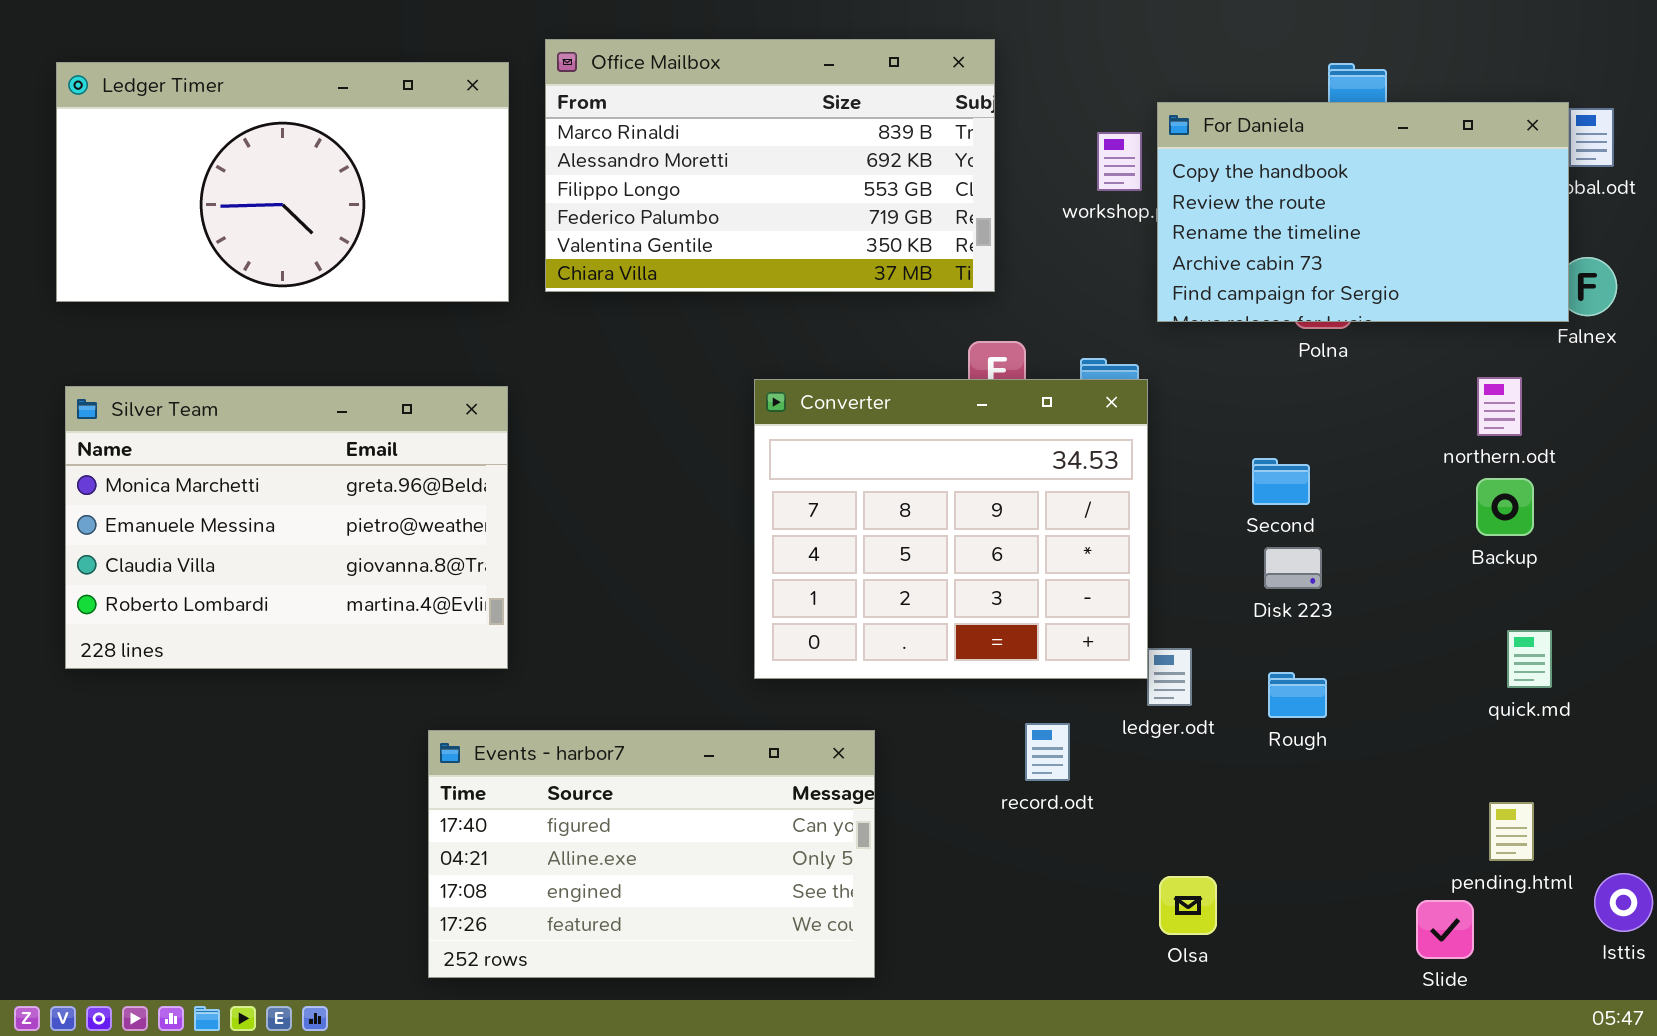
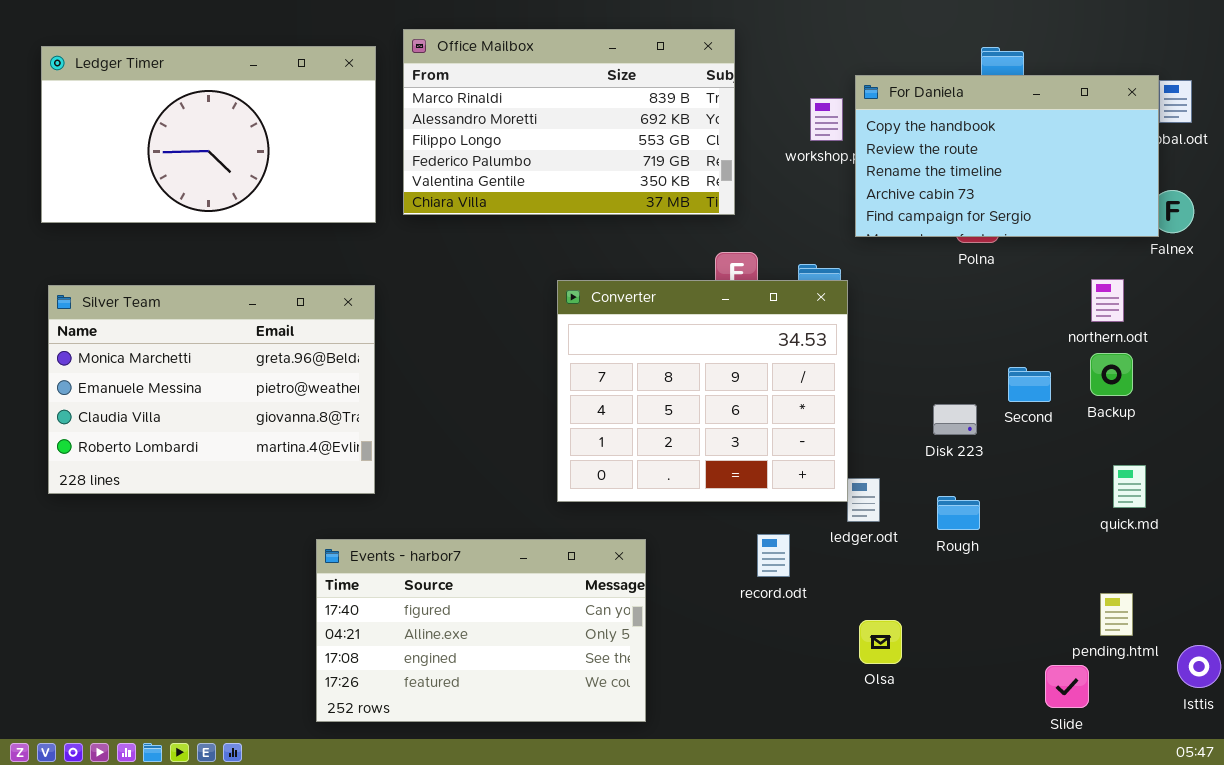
Second: [1252,458,1310,505] -> [1008,367,1051,402], moved
Olsa: [1159,876,1217,935] -> [859,620,902,664], moved

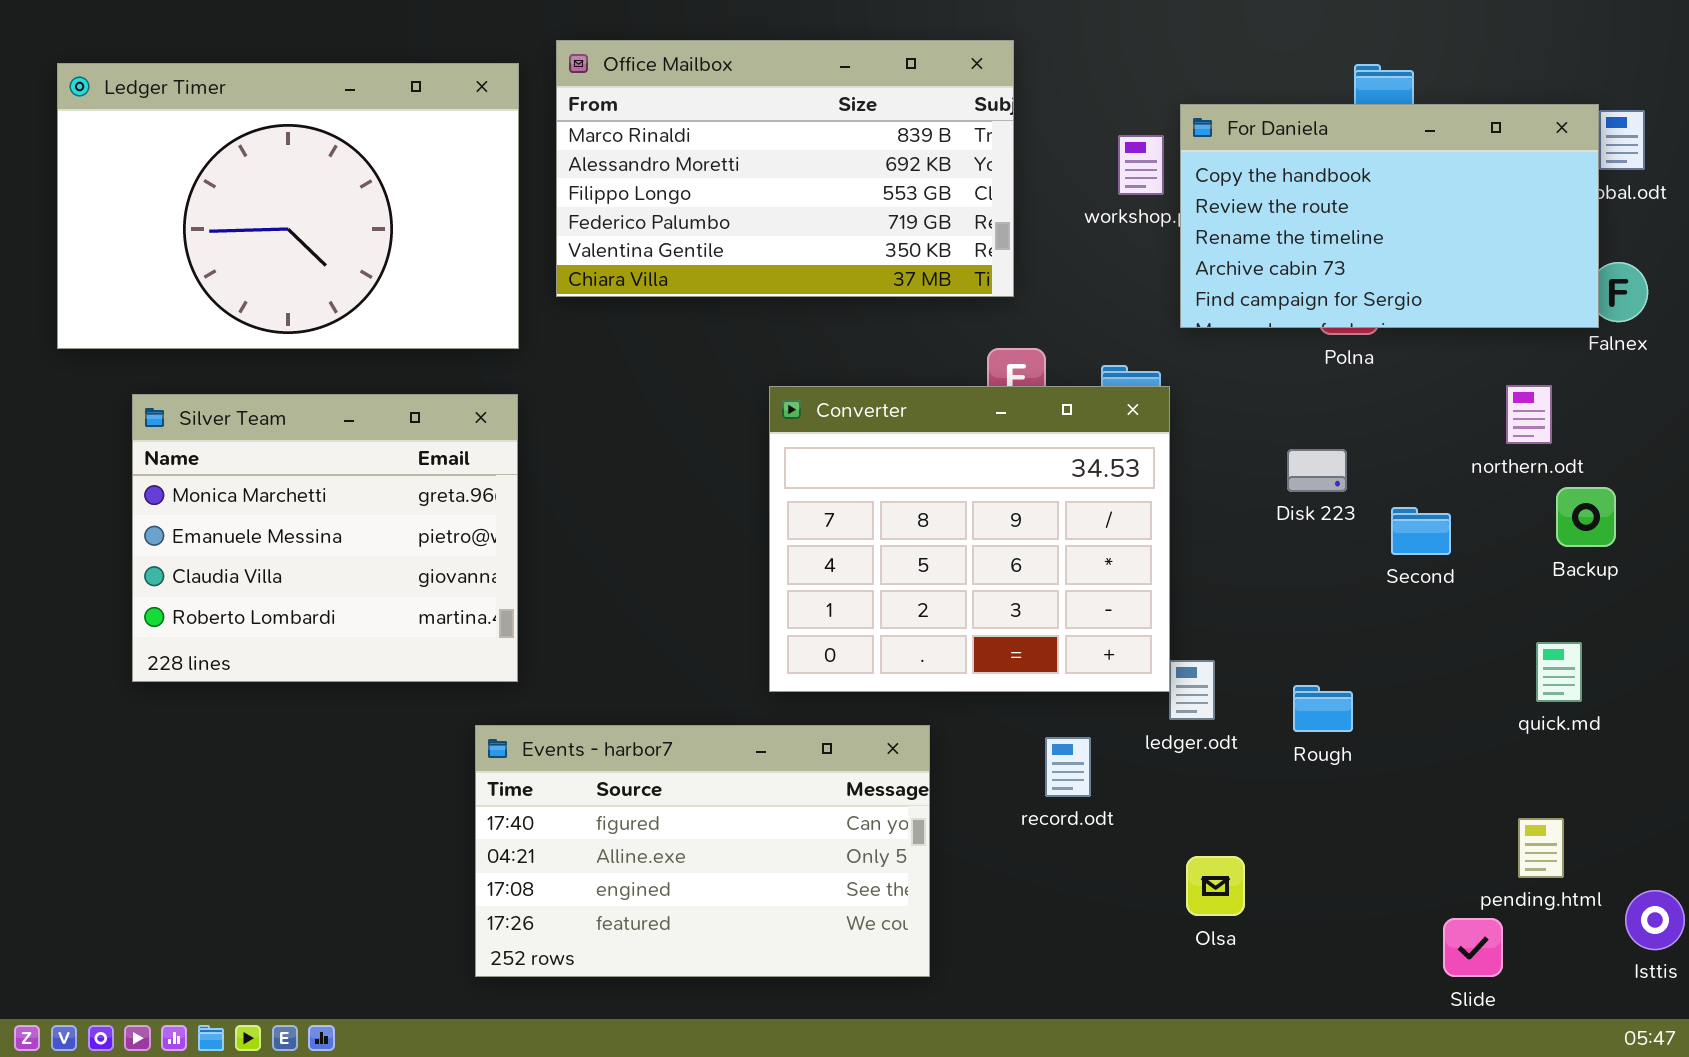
Ledger Timer: [41,46,376,223] -> [57,63,519,349], resized
Silver Team: [48,285,375,494] -> [132,394,518,682], resized
Backup: [1090,353,1133,396] -> [1556,487,1616,547], moved
Disk 223: [933,404,977,435] -> [1287,449,1347,492], moved
Events - harbor7: [316,539,646,722] -> [475,725,930,977], moved

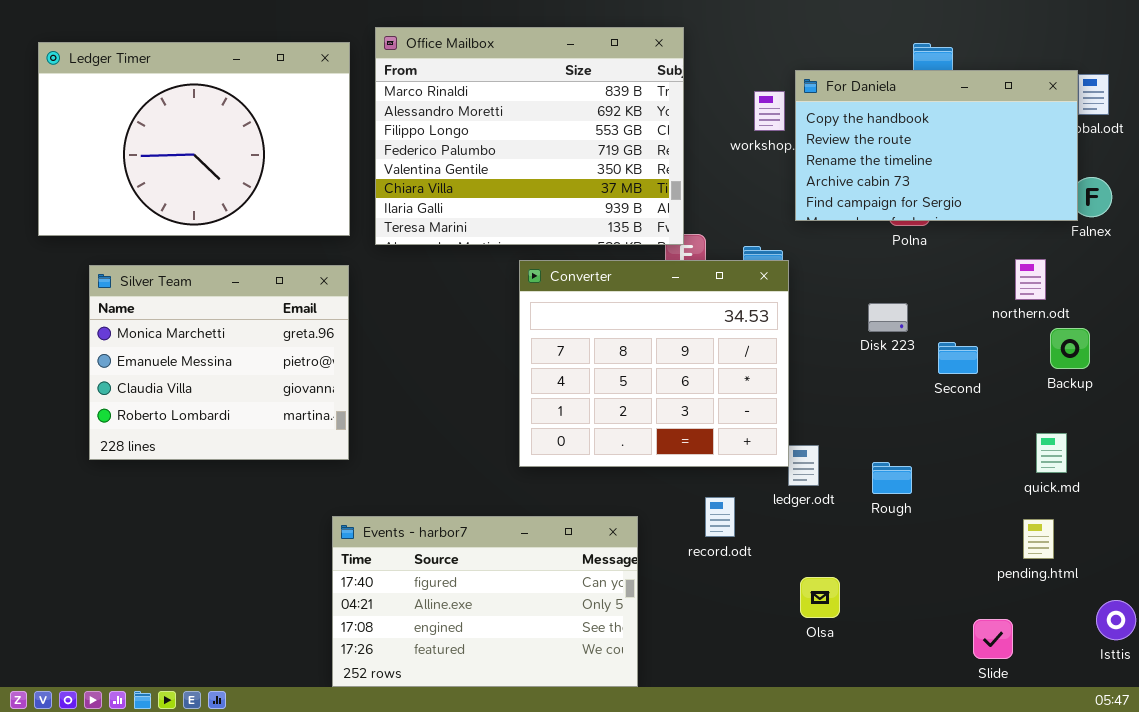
Office Mailbox: [556,40,1014,297] -> [375,27,684,245], resized
Events - harbor7: [475,725,930,977] -> [332,516,638,687], moved
pending.html: [1518,818,1564,878] -> [1023,519,1054,559], moved

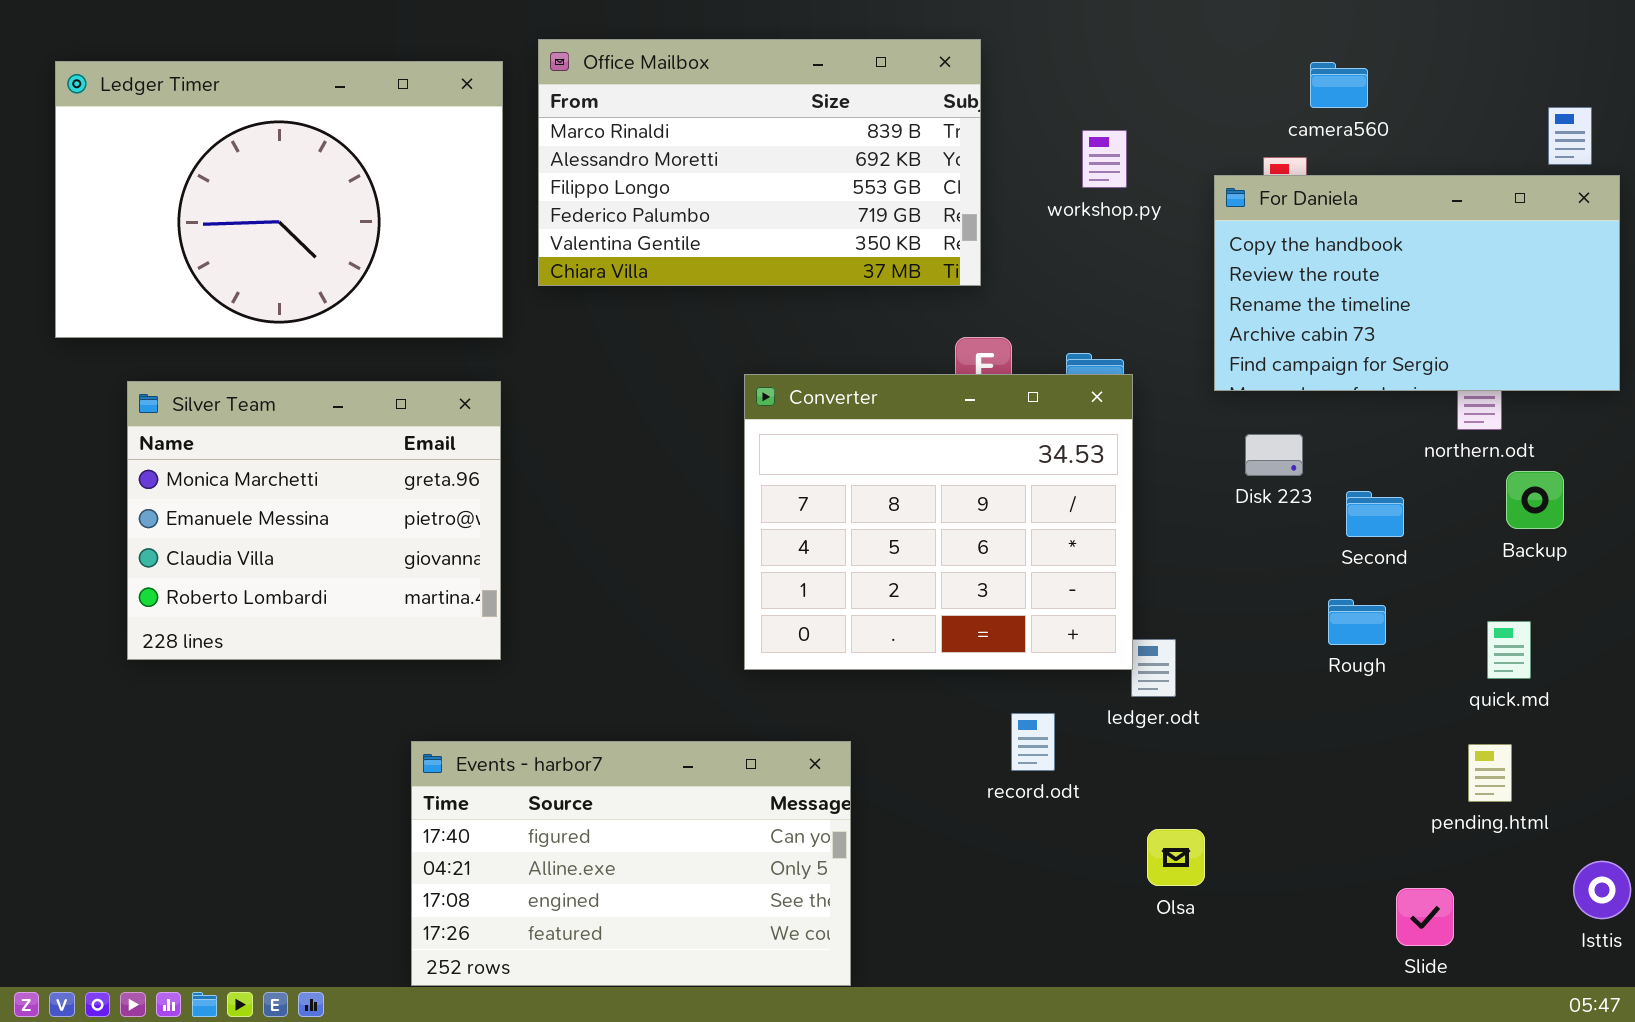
Office Mailbox: [375,27,684,245] -> [538,39,981,286], resized
For Daniela: [795,70,1078,221] -> [1214,175,1620,391], moved
Rough: [872,462,912,494] -> [1328,599,1386,645], moved
Events - harbor7: [332,516,638,687] -> [411,741,851,986], moved

